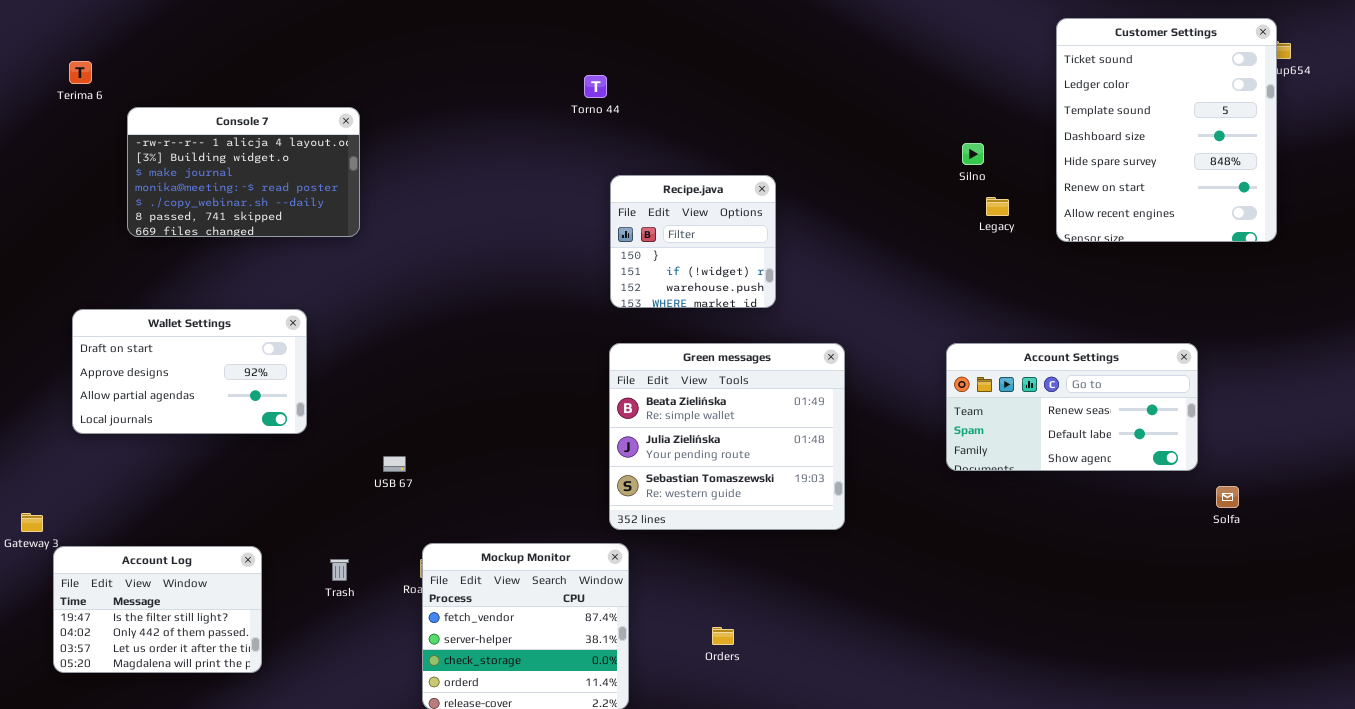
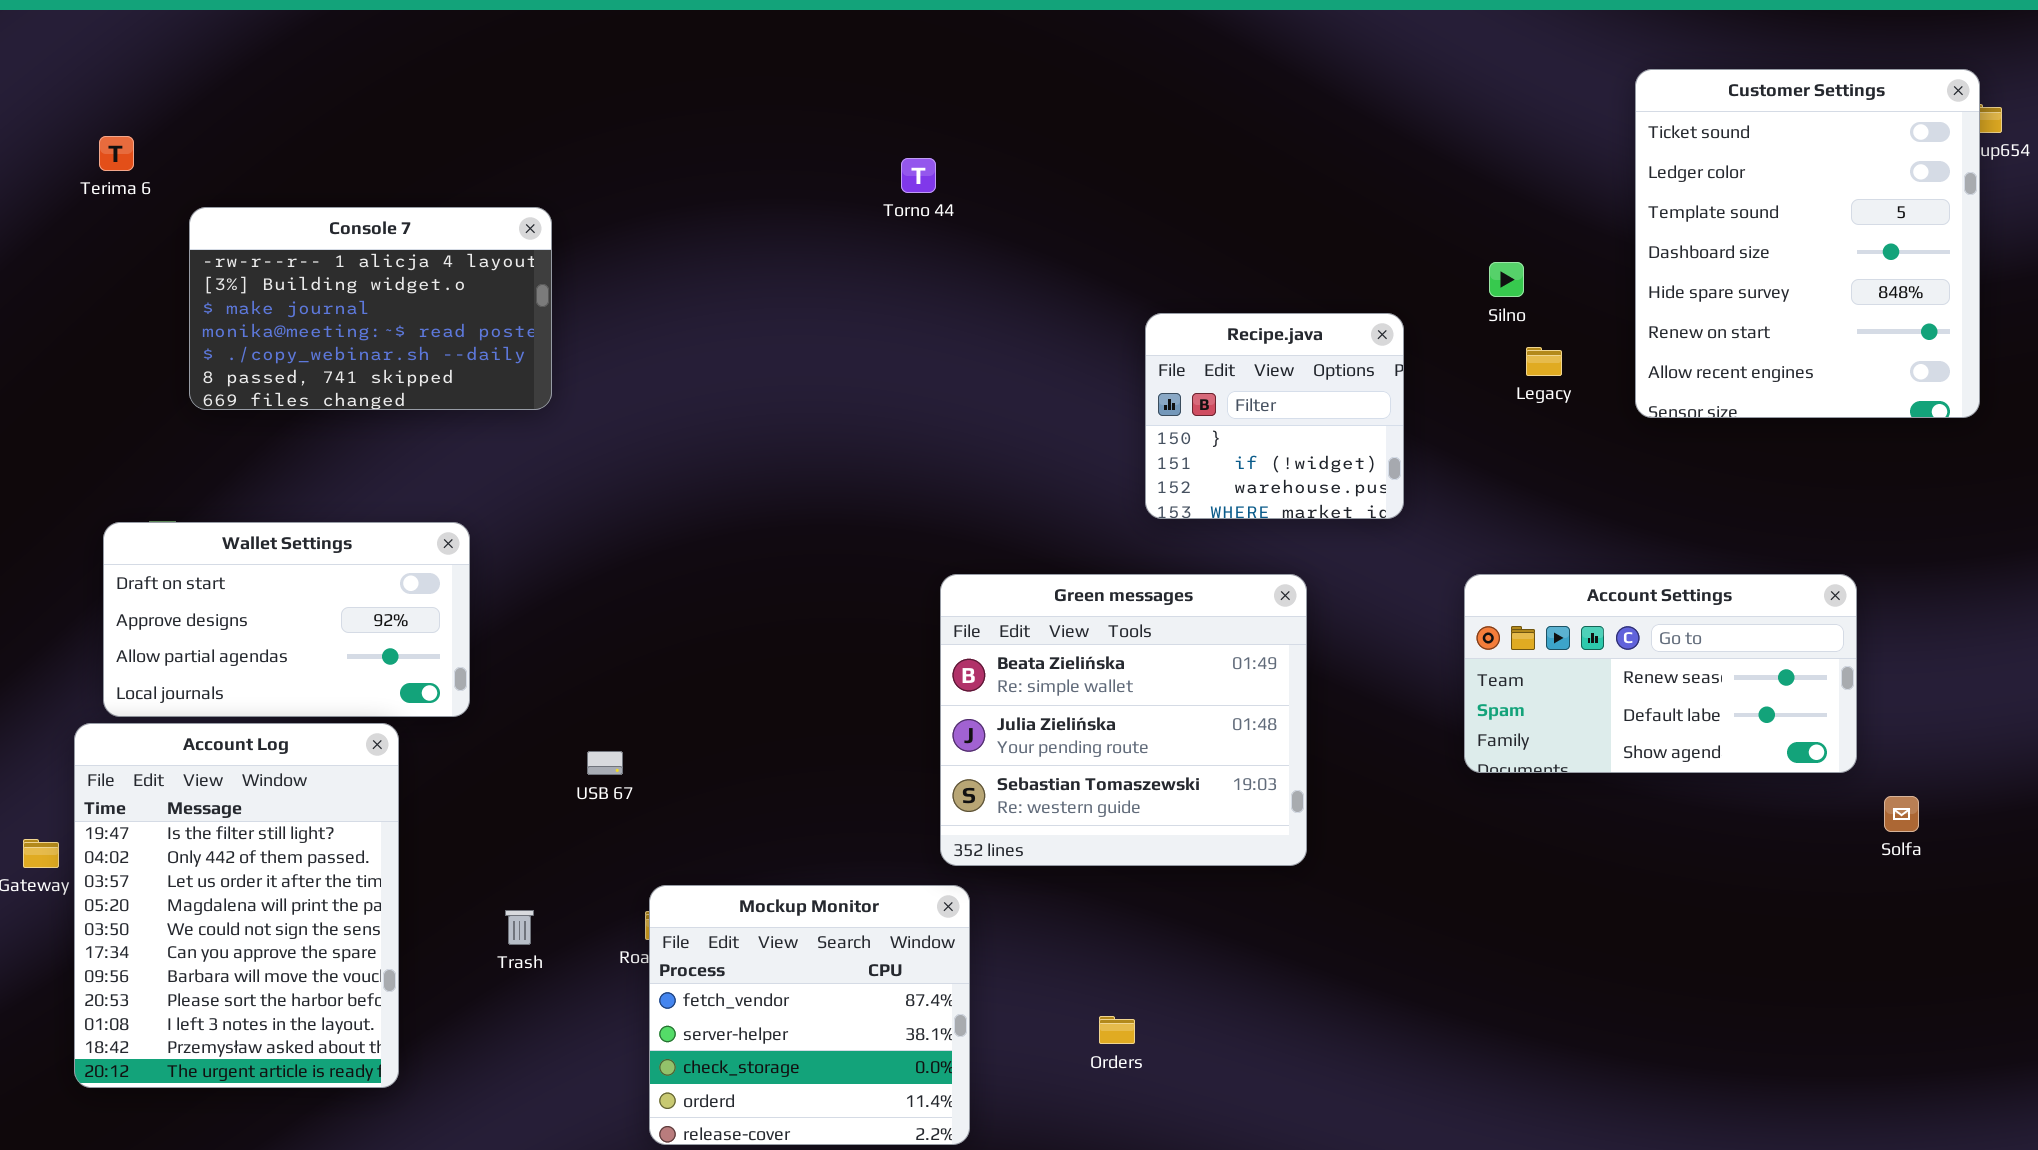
Recipe.java: [610,175,776,308] -> [1145,313,1404,519], moved
Account Log: [53,546,262,673] -> [74,723,399,1088], resized

